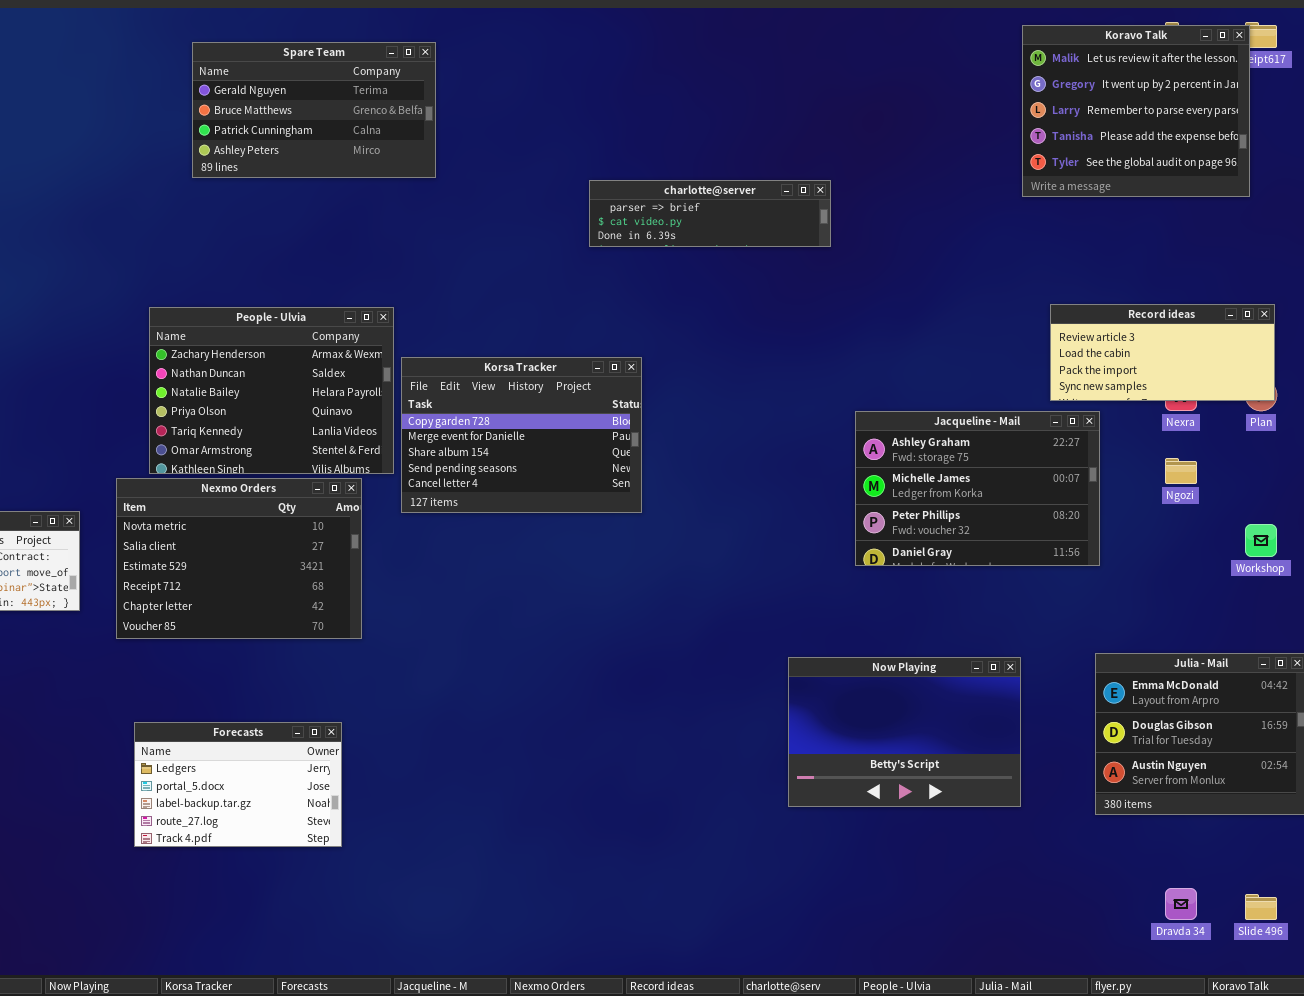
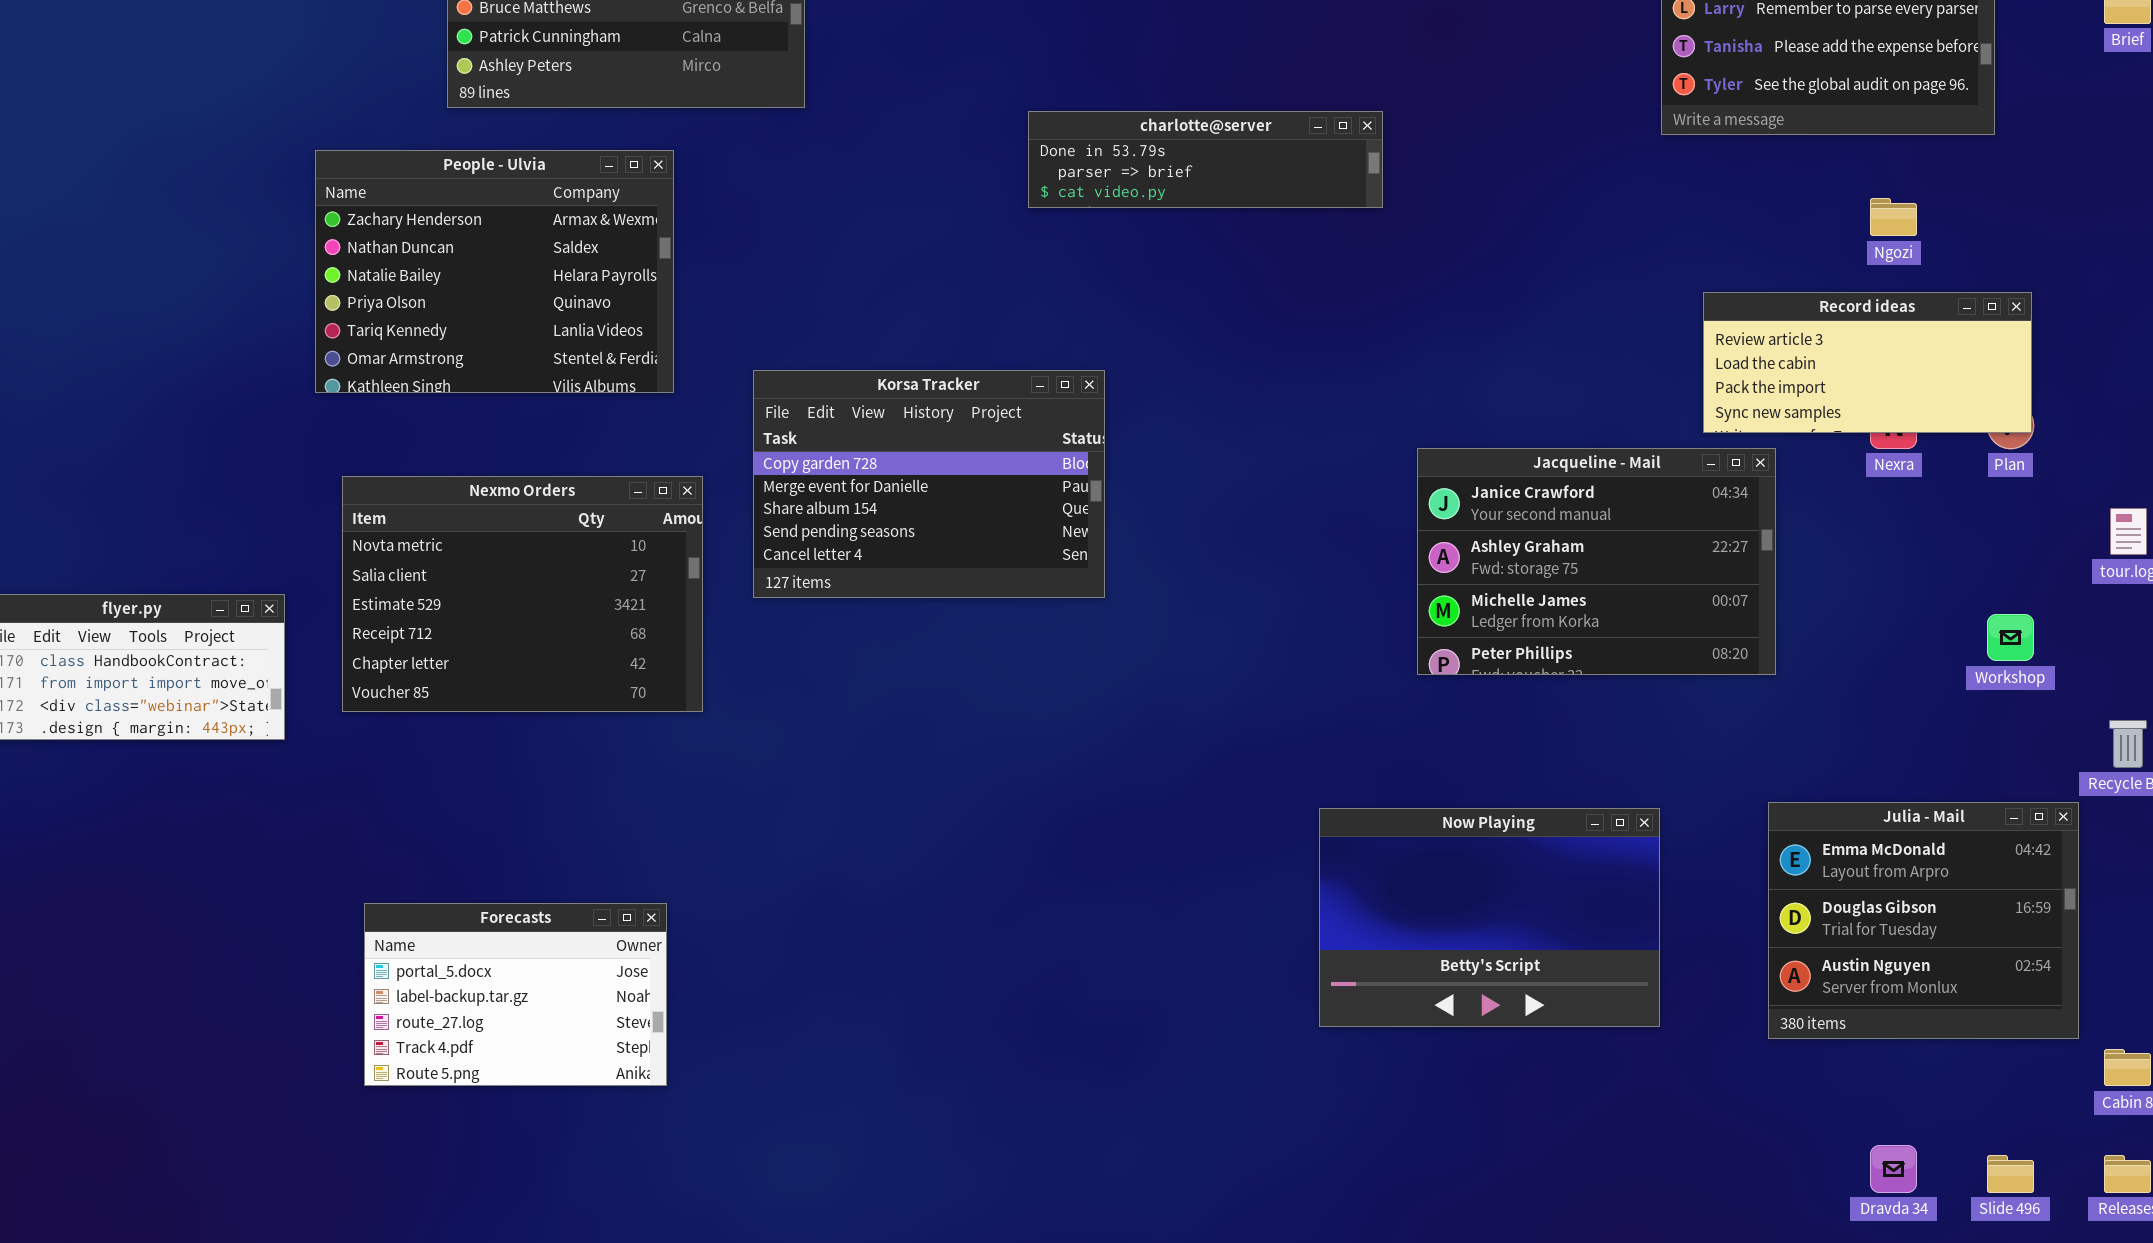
charlotte@server: [589,180,831,247] -> [1028,111,1383,208], scrolled up 1 row
People - Ulvia: [149,307,394,474] -> [315,150,674,393], moved
Jacqueline - Mail: [855,411,1100,566] -> [1417,448,1776,675], scrolled up 1 row
Ngozi: [1165,458,1197,484] -> [1870,198,1917,236], moved
Nexmo Orders: [116,478,362,639] -> [342,476,703,712], moved
Forecasts: [134,722,342,847] -> [364,903,667,1086], scrolled down 1 row

